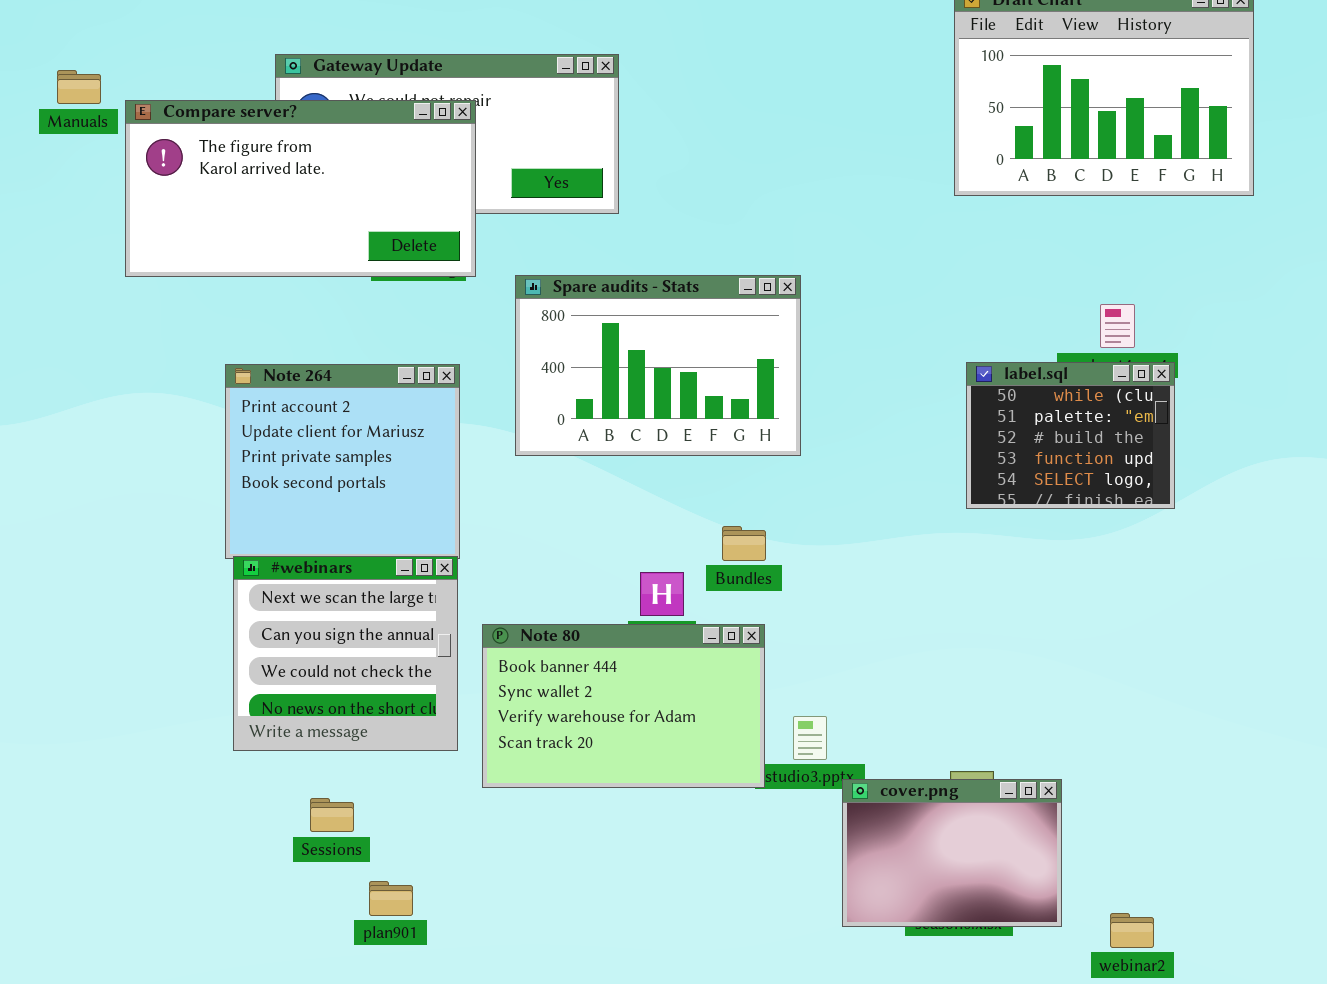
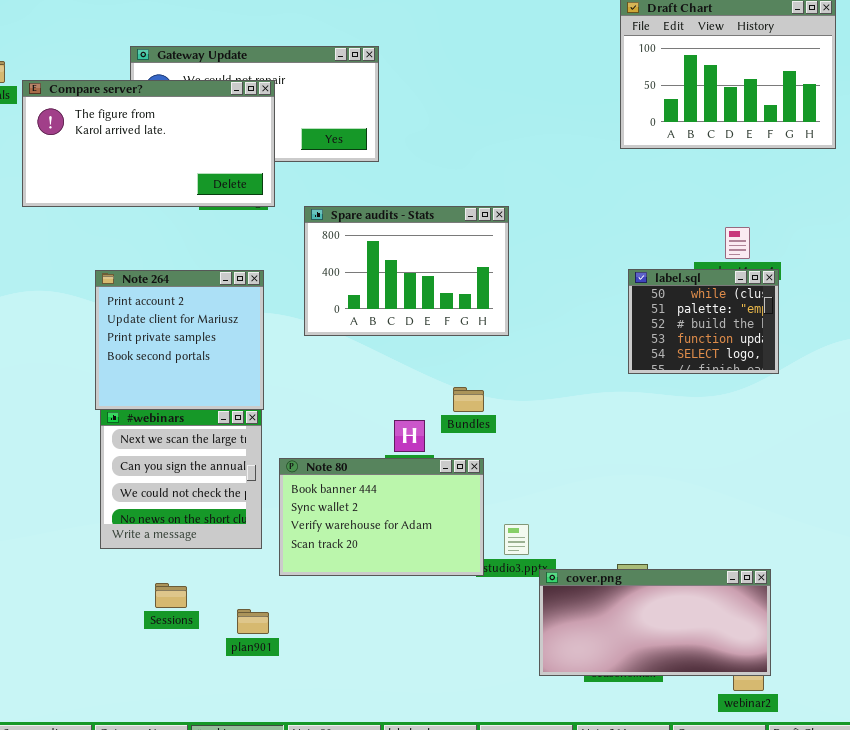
cover.png: [842,779,1062,927] -> [539,569,771,676], resized
plan901: [369,881,413,916] -> [237,609,269,634], moved

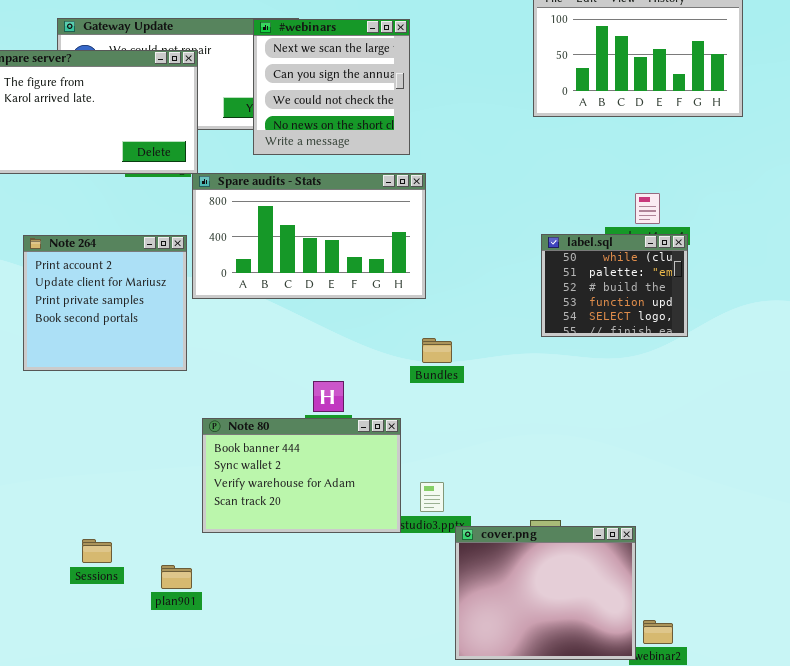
Spare audits - Stats: [304,206,509,336] -> [192,173,426,299], resized
Bundles: [453,387,484,412] -> [422,338,452,363], moved
#webinars: [100,409,262,549] -> [253,19,410,155], moved
cover.png: [539,569,771,676] -> [455,526,636,660], resized

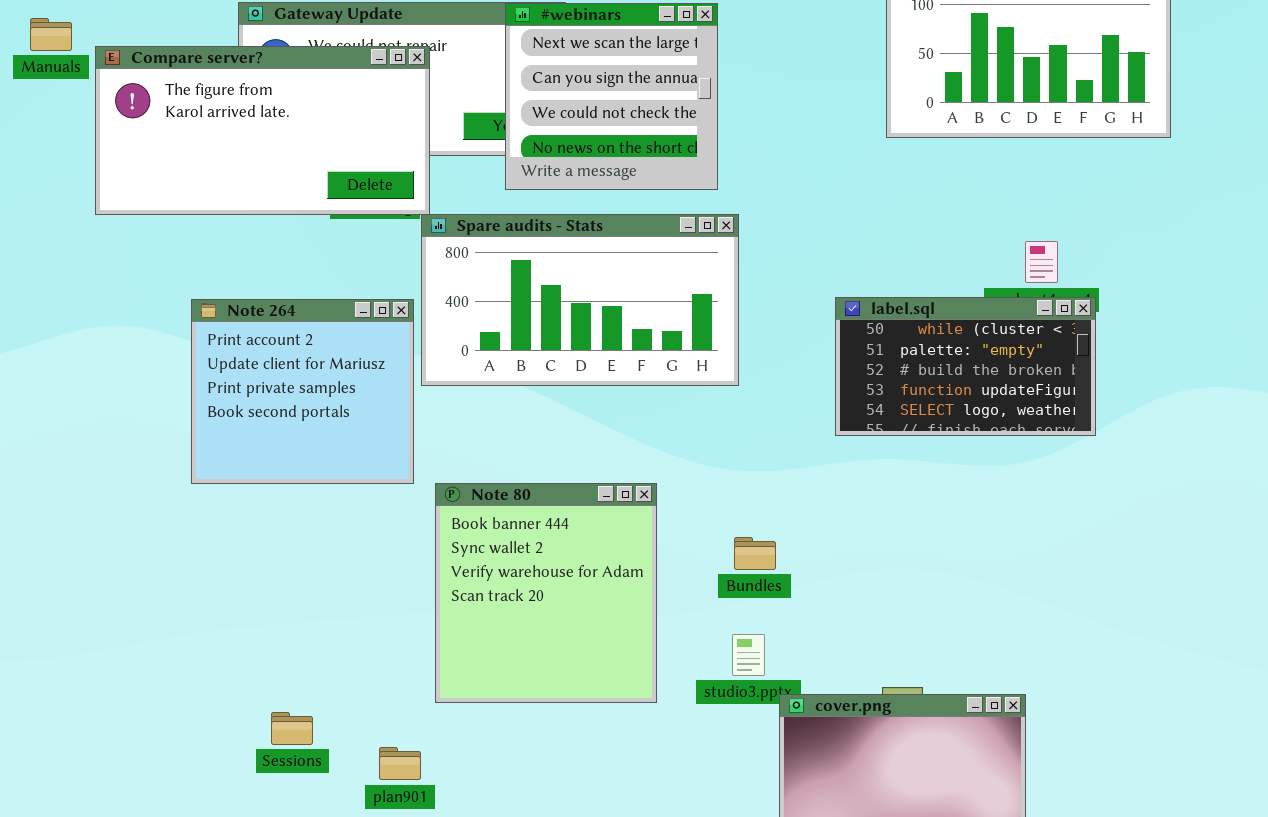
label.sql: [541,234,688,337] -> [835,297,1096,436], resized
Bundles: [422,338,452,363] -> [734,537,776,570], moved
Note 80: [202,418,401,533] -> [435,483,657,703], resized

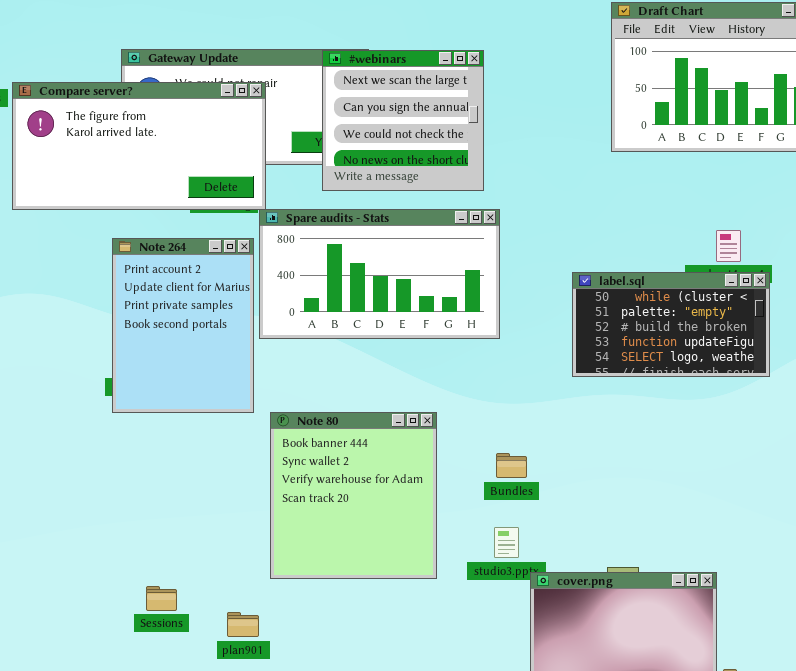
Note 264: [191,299,414,484] -> [112,238,254,413], resized

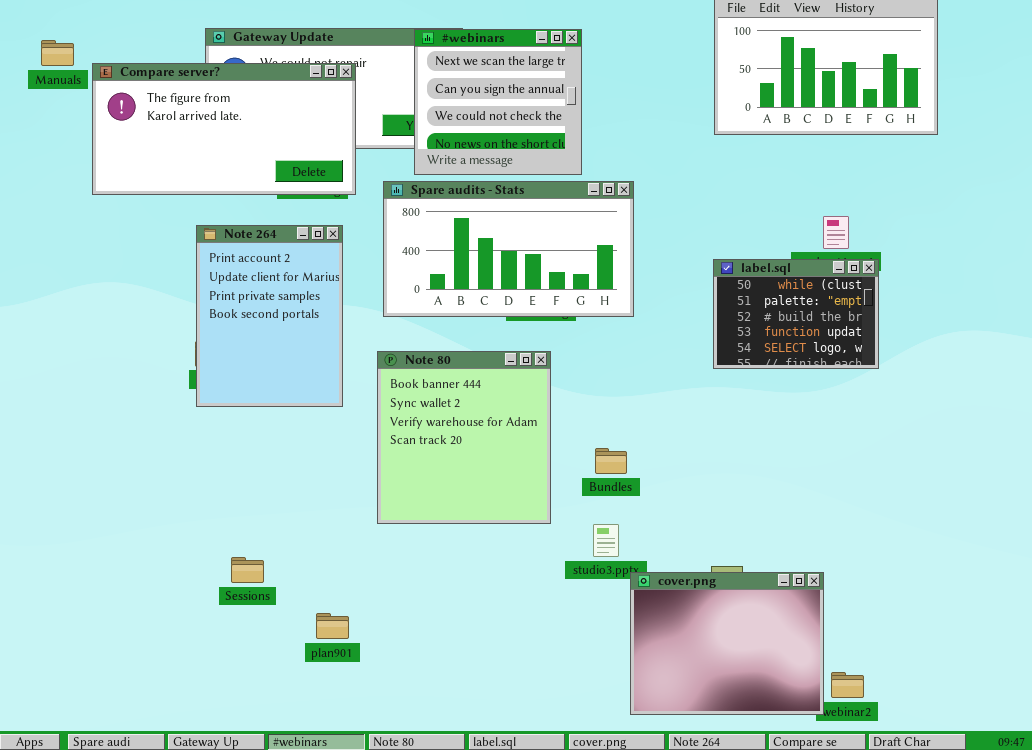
Spare audits - Stats: [259,209,500,339] -> [383,181,634,317], moved
label.sql: [572,272,770,377] -> [713,259,879,369], resized
Note 80: [270,412,437,579] -> [377,351,551,524], moved
Sessions: [146,586,177,611] -> [231,557,264,583], moved

